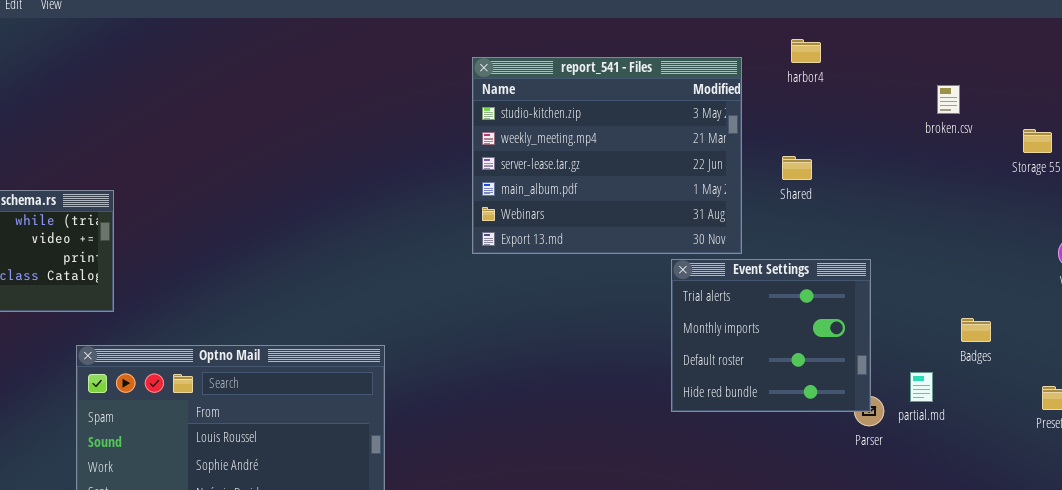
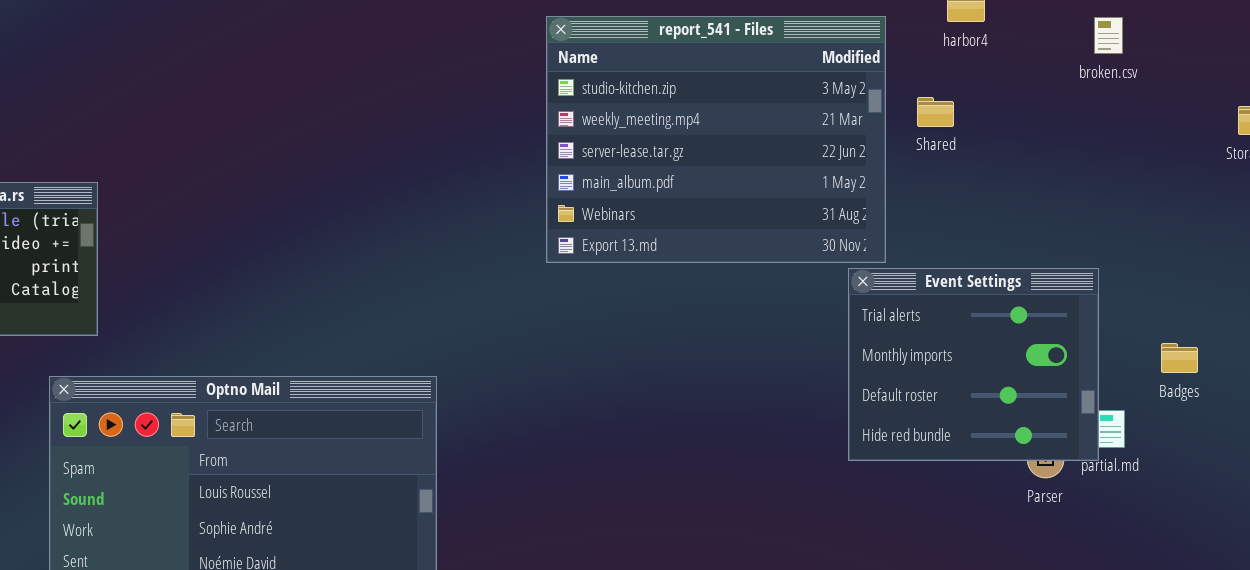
broken.csv: [937,85,960,114] -> [1094,17,1123,54], moved
Shared: [782,156,812,180] -> [917,97,954,127], moved
Event Settings: [671,259,871,412] -> [848,268,1099,461], moved

